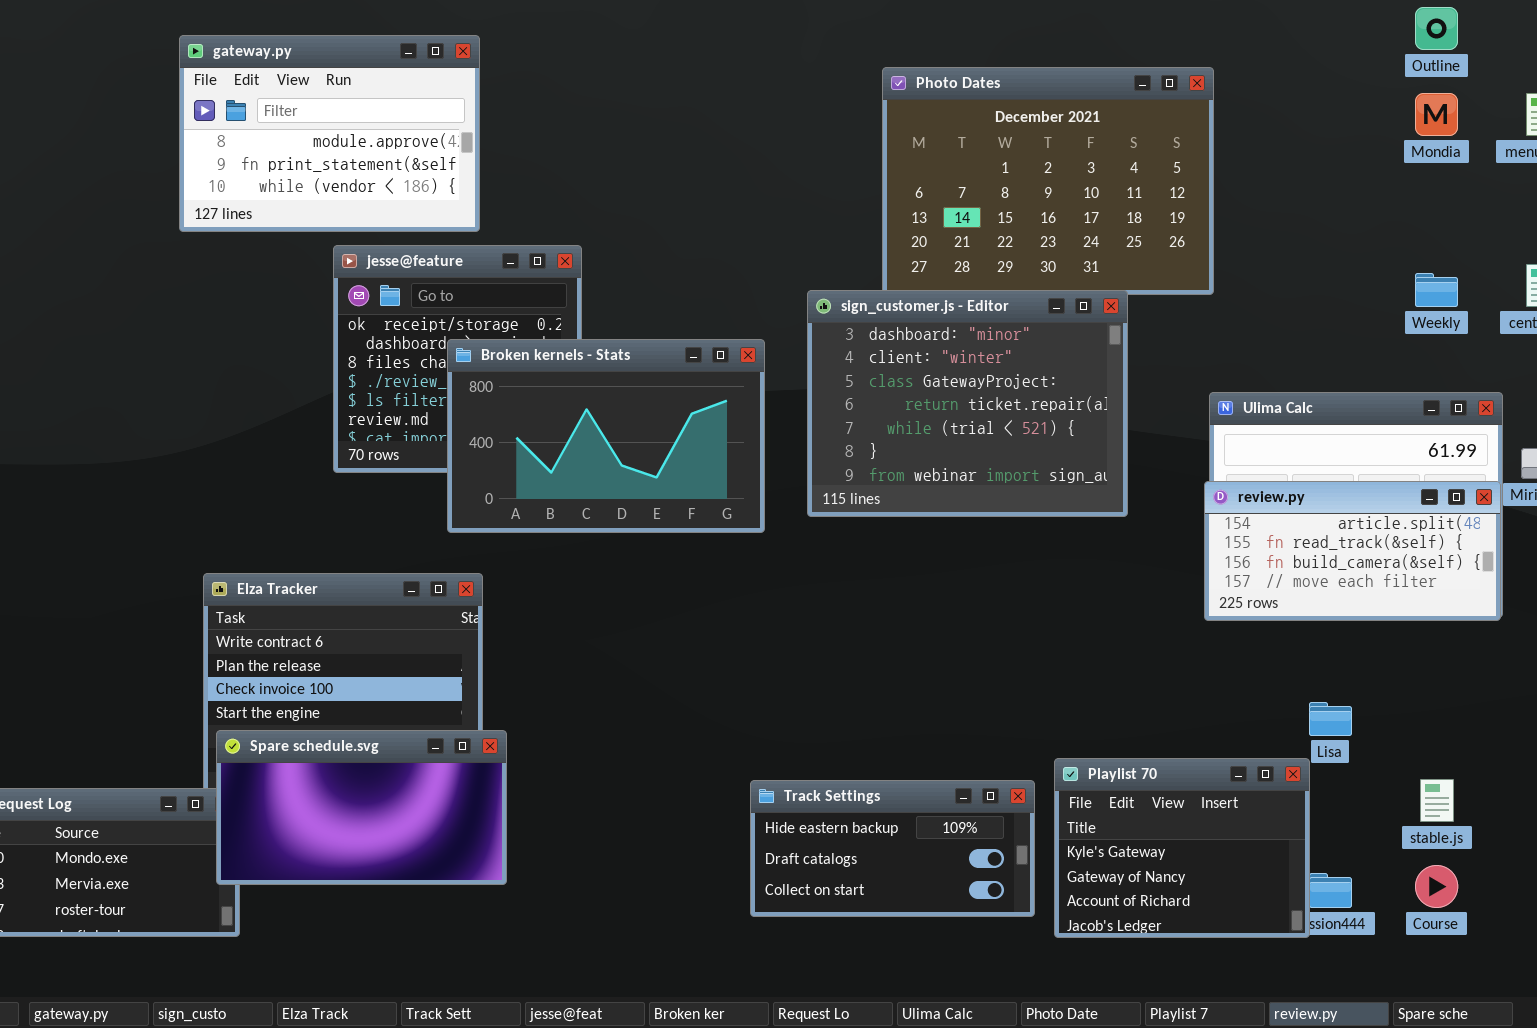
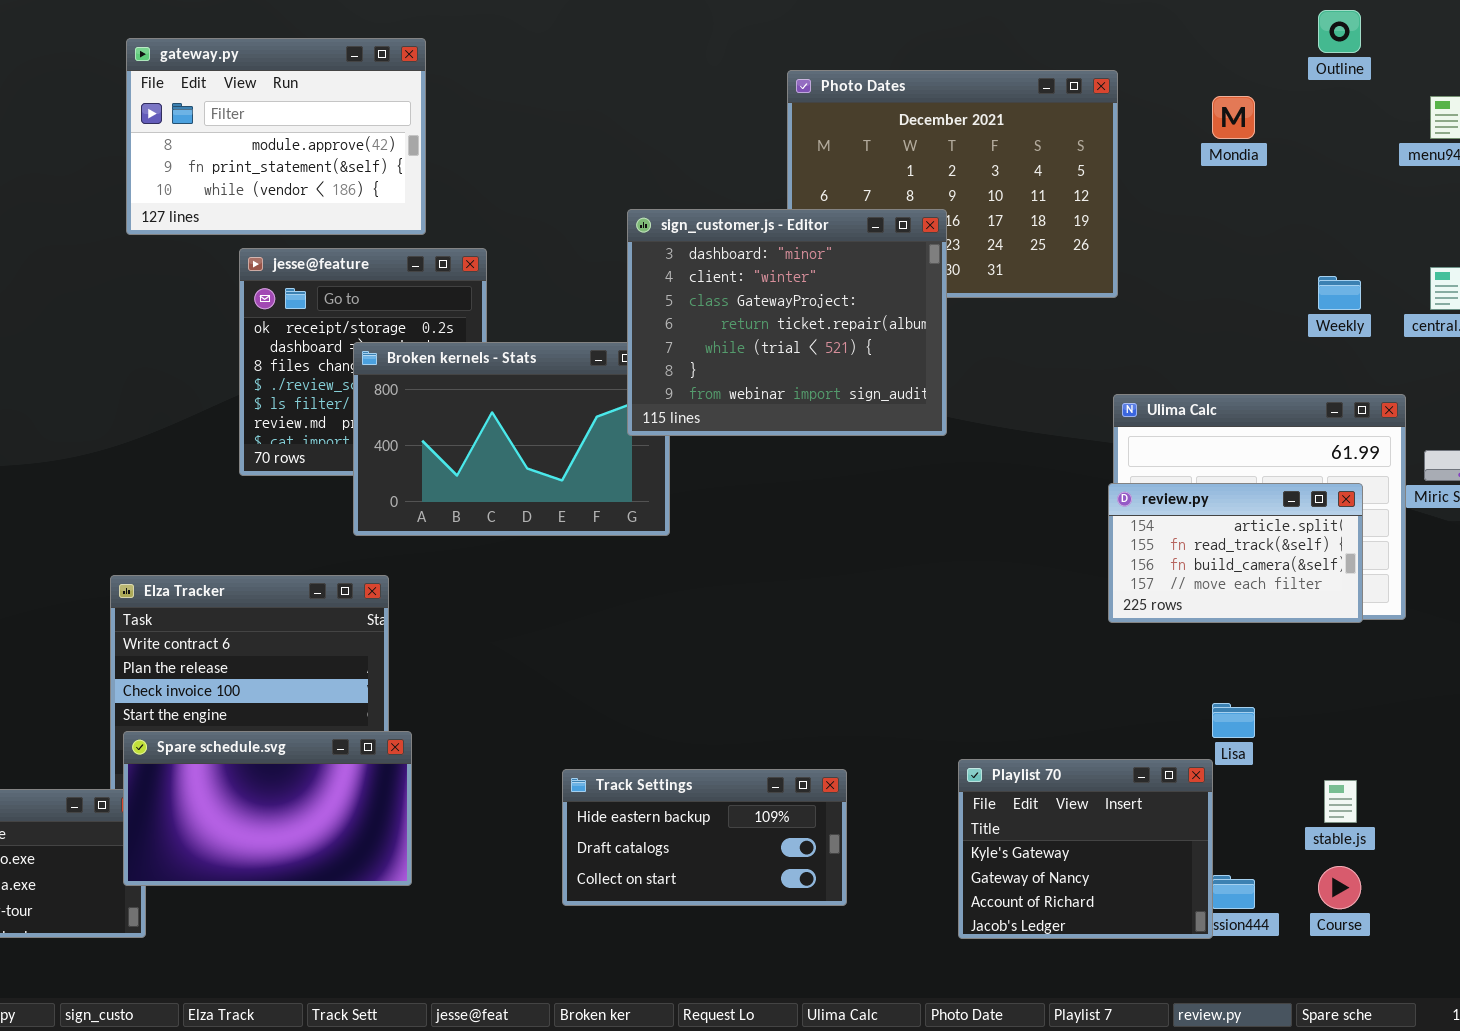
gateway.py: [179,35,480,232] -> [126,38,426,235], moved
Mondia: [1415,93,1458,136] -> [1212,96,1255,139], moved
sign_customer.js - Editor: [807,290,1128,517] -> [627,209,947,436], moved
review.py: [1204,481,1501,621] -> [1108,483,1363,623], resized
Track Settings: [750,780,1035,917] -> [562,769,847,906], moved

